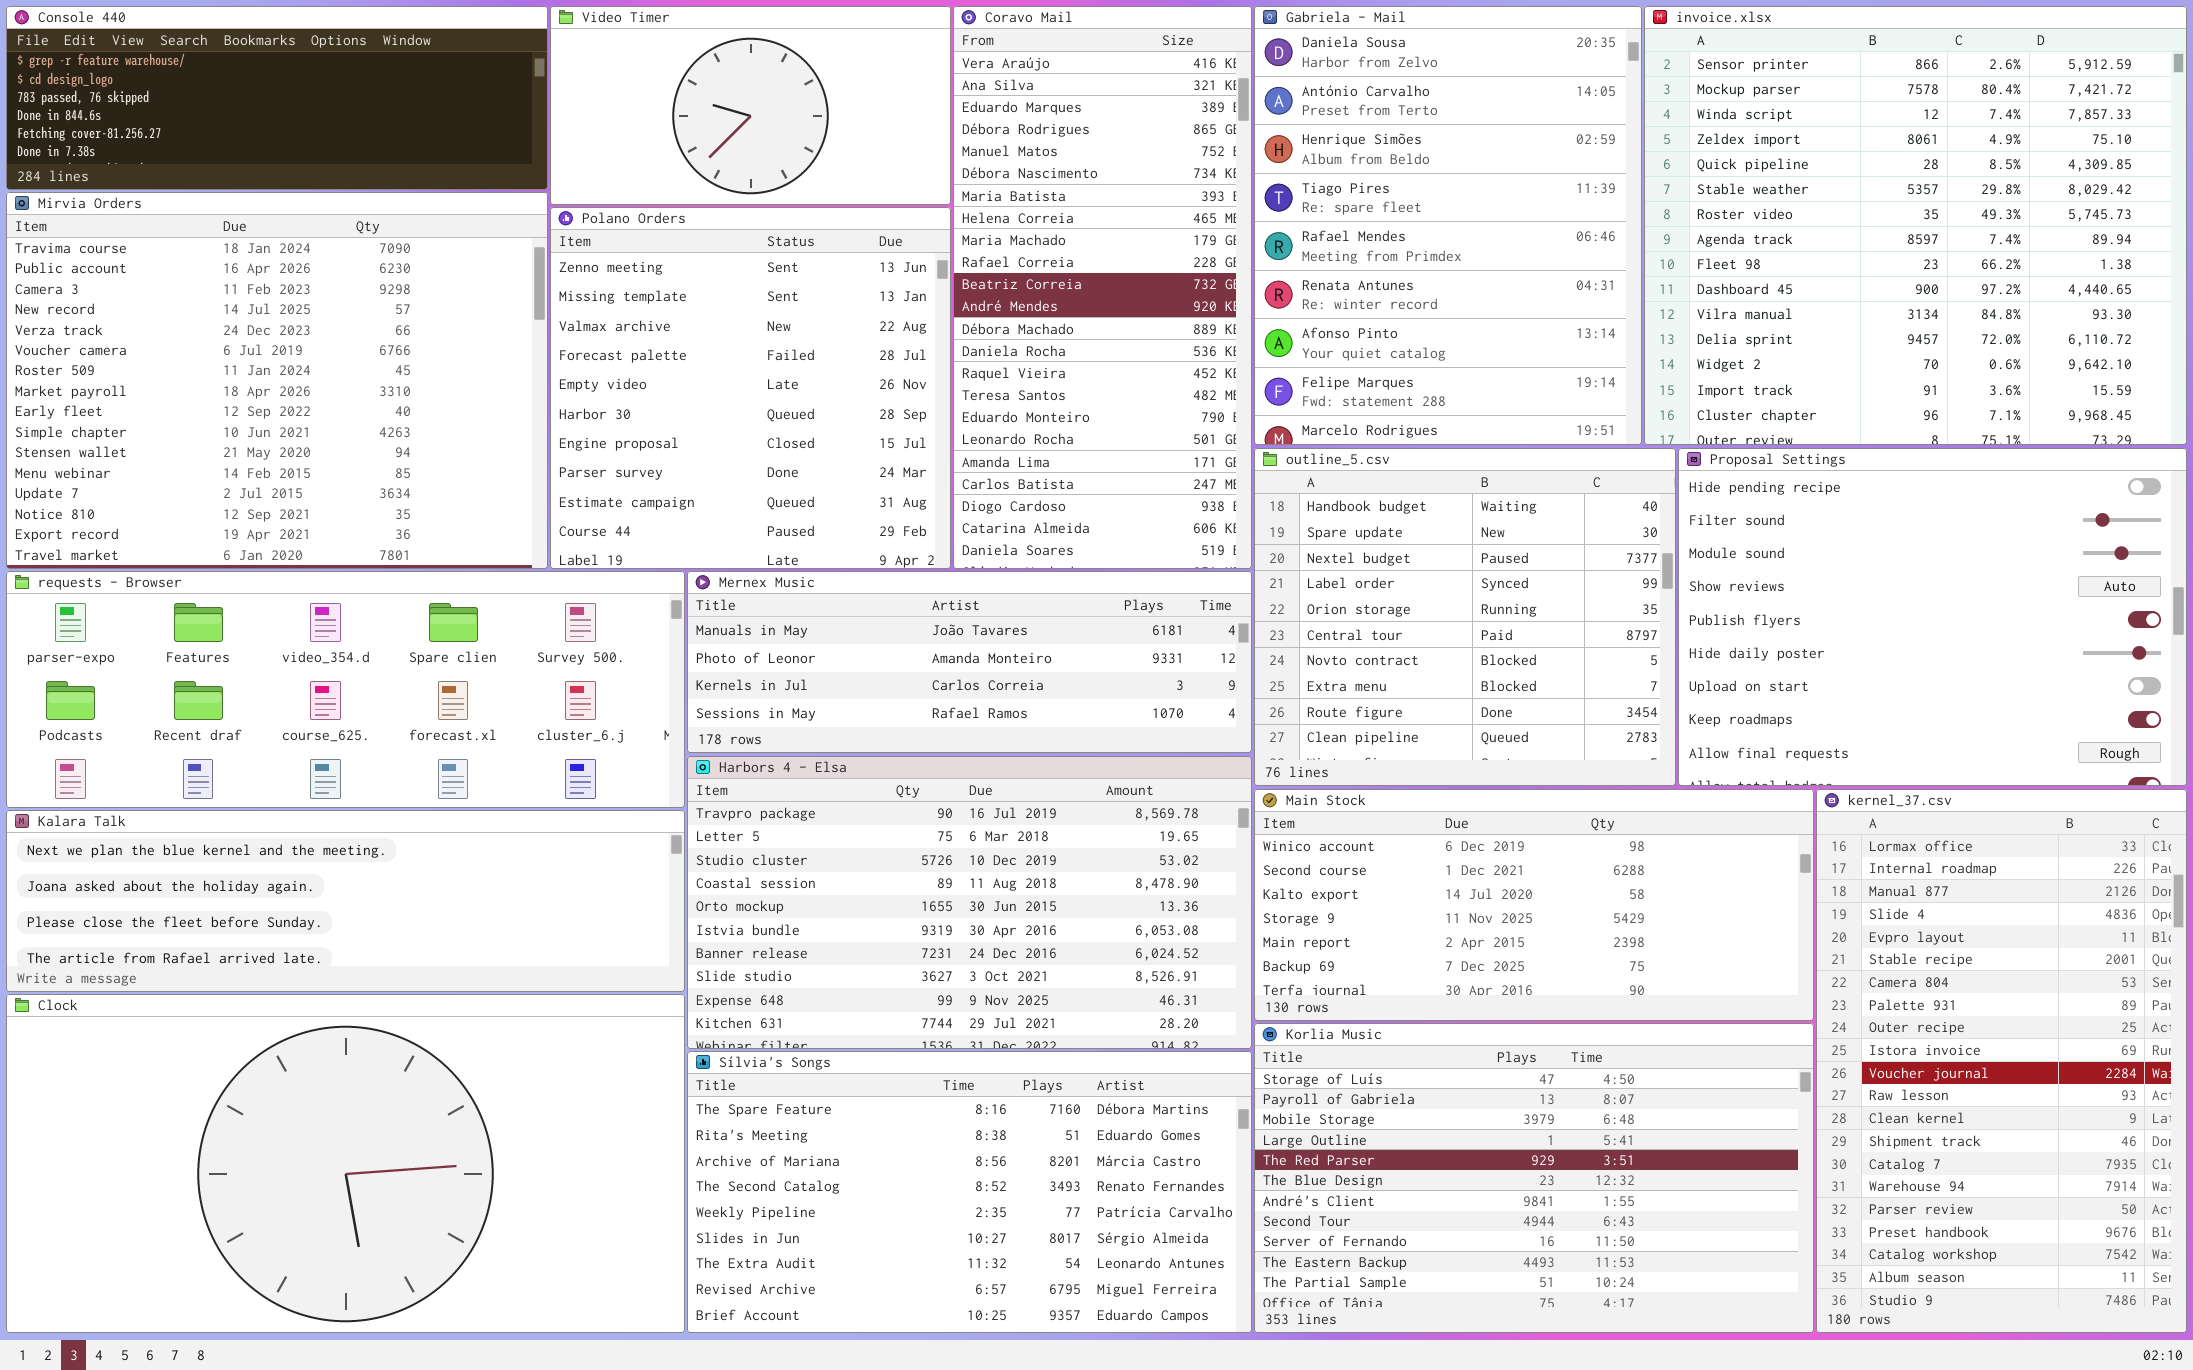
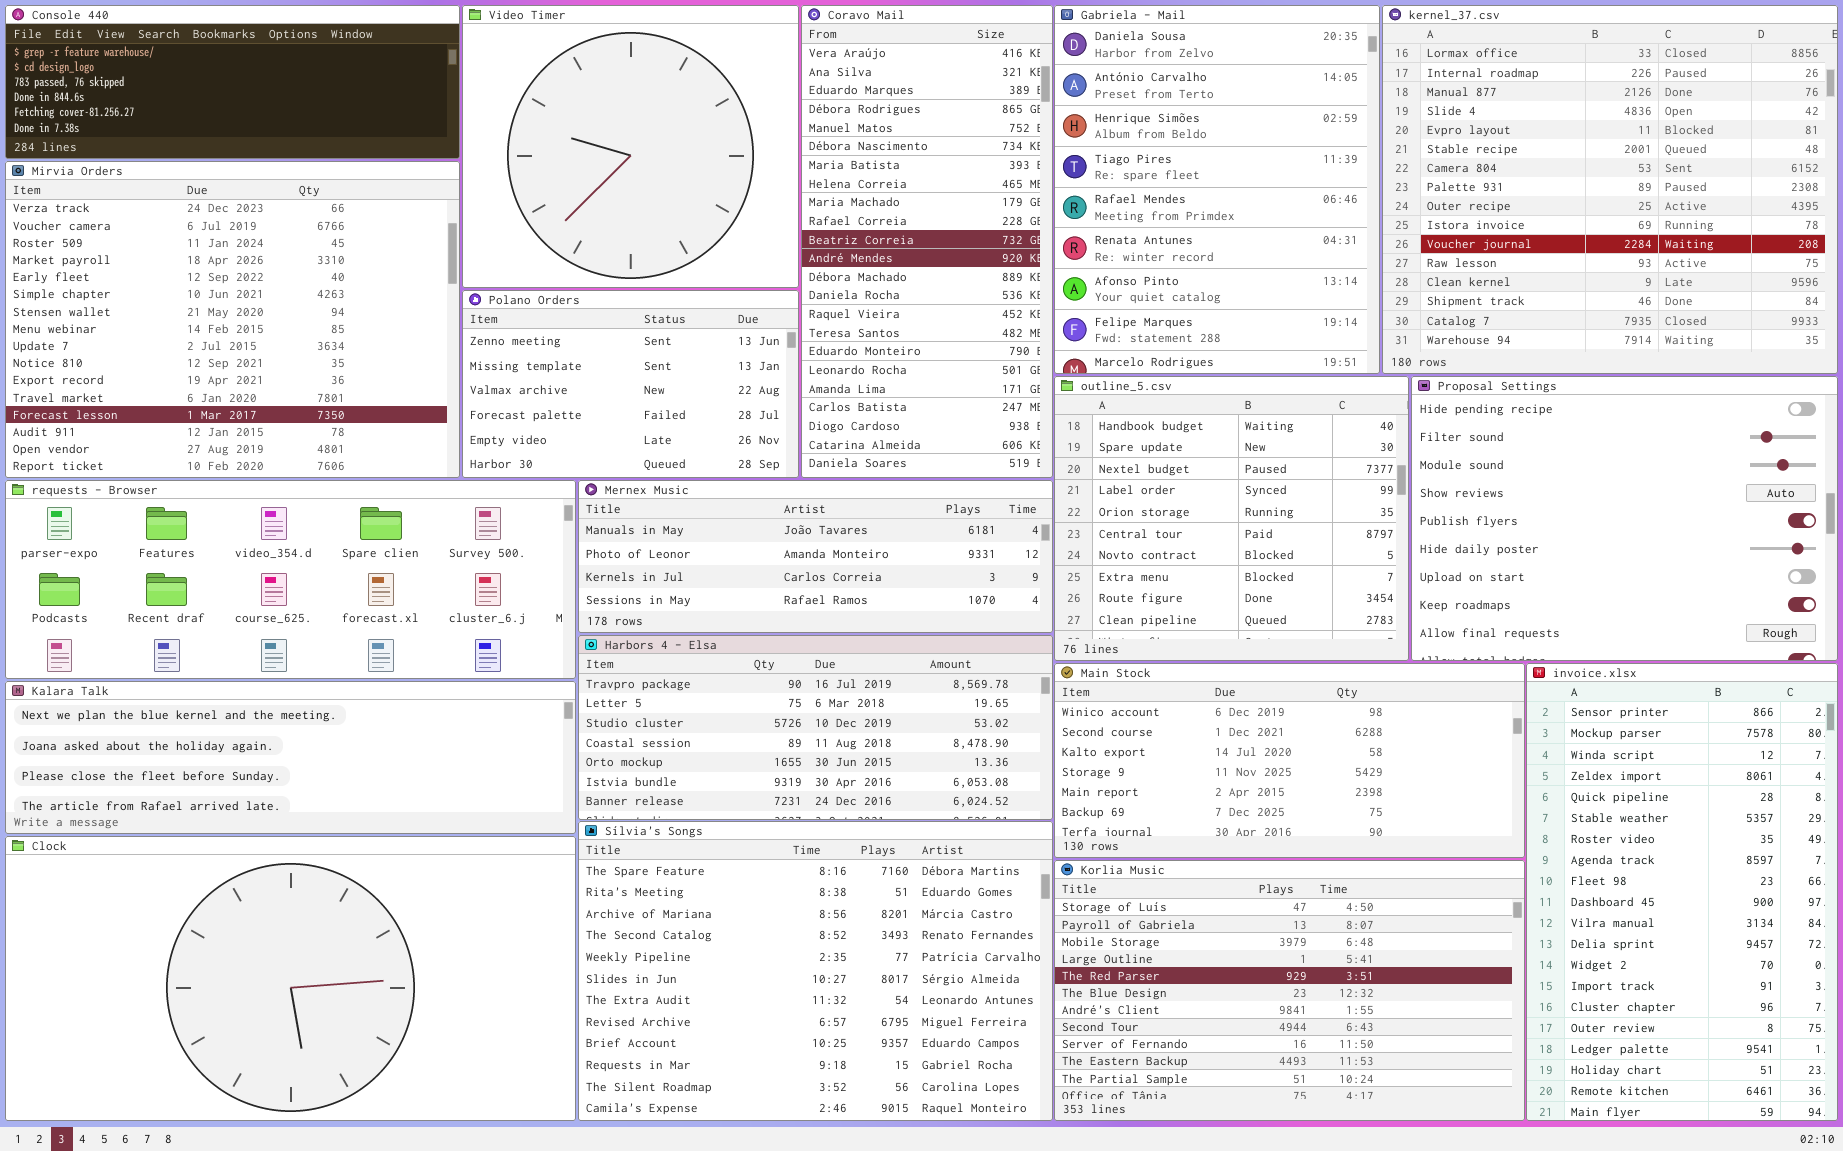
Video Timer: [550,6,951,205] -> [462,5,799,288], resized
invoice.xlsx: [1644,6,2187,445] -> [1526,663,1838,1121], moved, resized
Mirvia Orders: [6,192,548,569] -> [5,161,460,478], scrolled down 4 rows
Polano Orders: [550,207,951,569] -> [462,290,799,478], resized
Harbors 4 - Elsa: [687,756,1252,1049] -> [578,635,1053,820], resized
kernel_37.csv: [1816,789,2187,1333] -> [1382,5,1838,374], moved, resized
Sílvia's Songs: [687,1051,1252,1333] -> [578,821,1053,1121], resized

